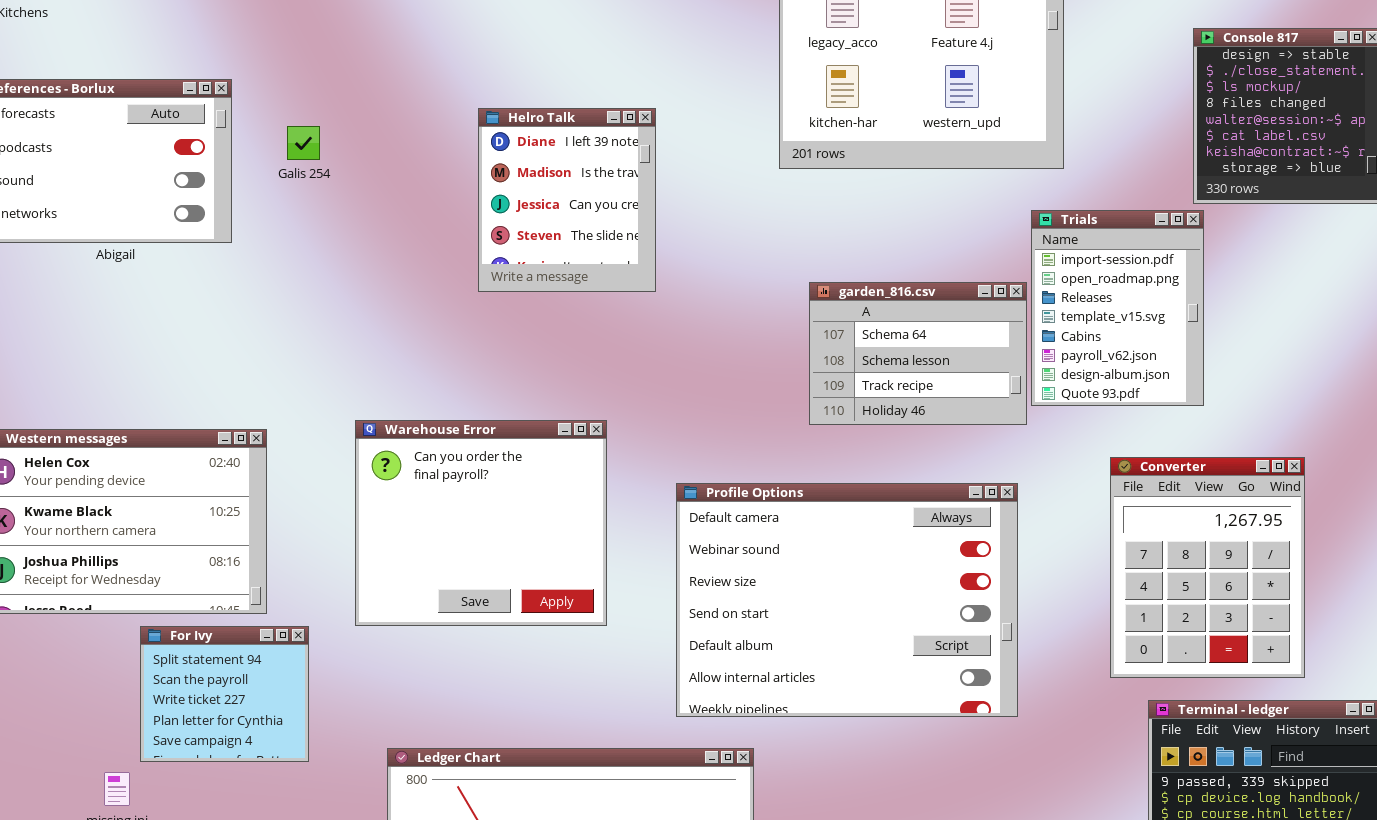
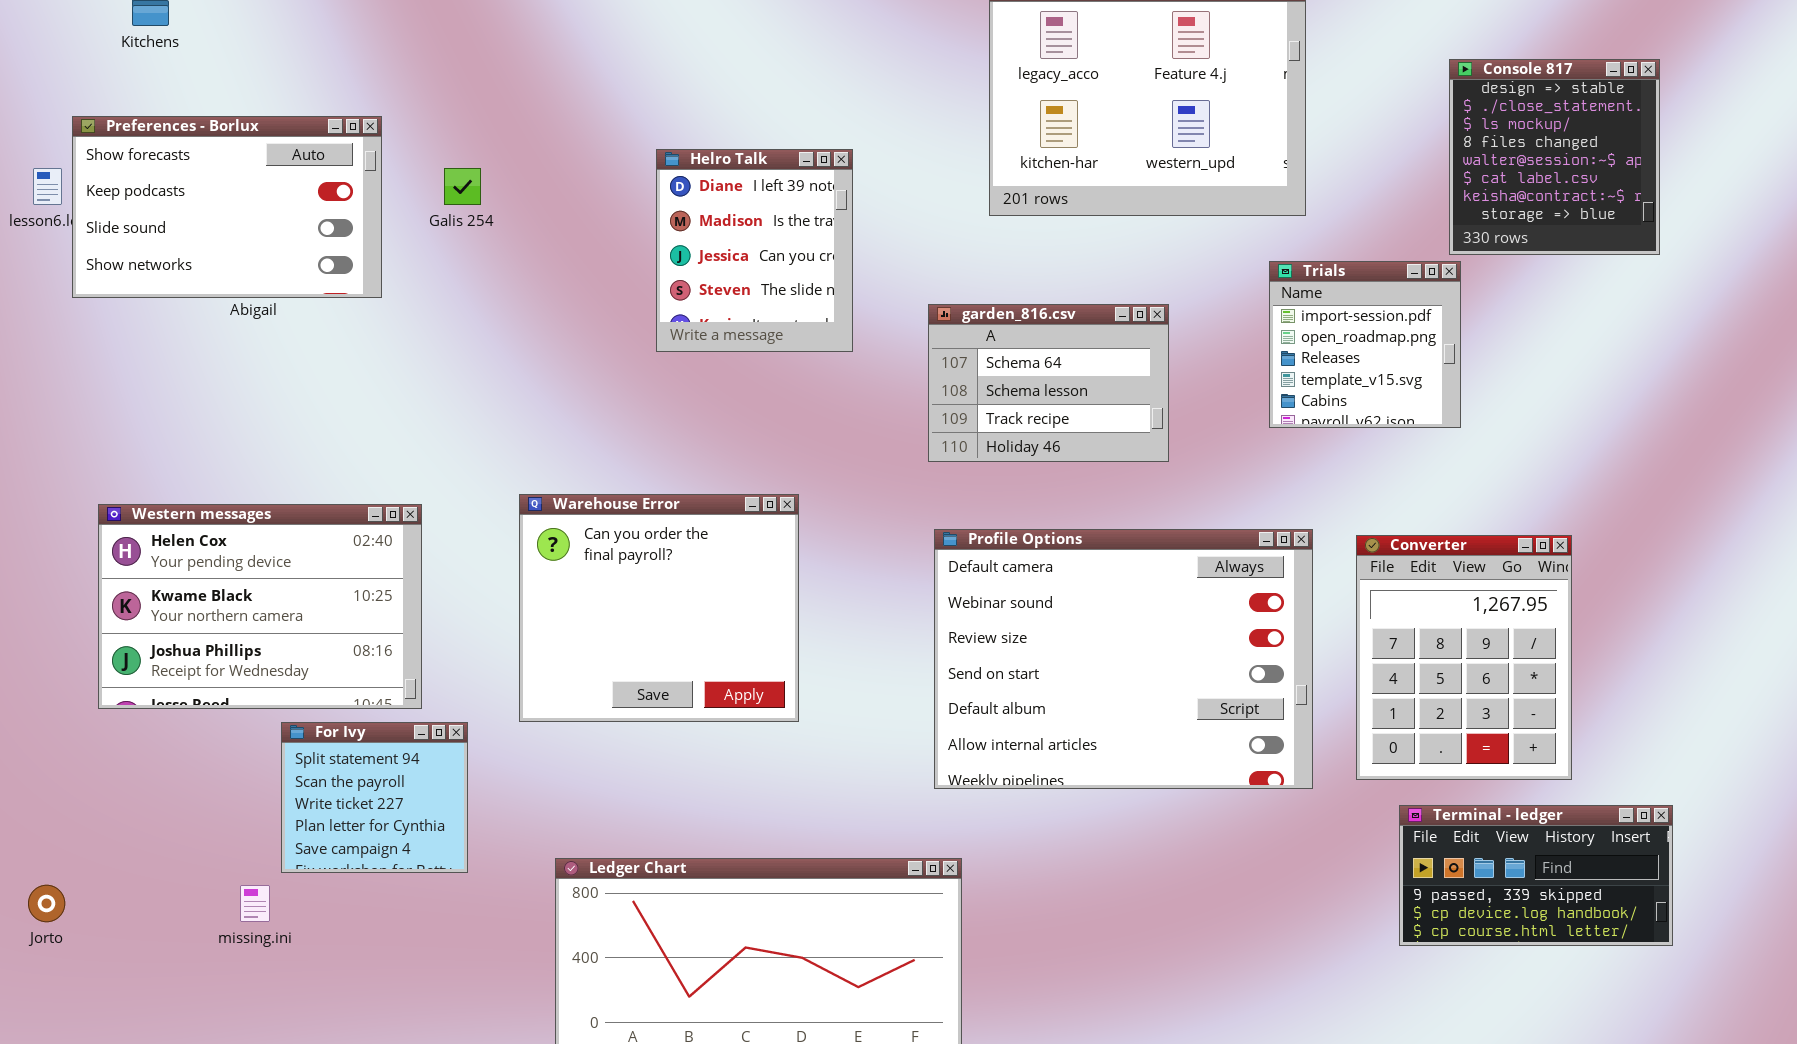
Trials: [1031,210,1204,406] -> [1269,261,1461,428], resized
garden_816.csv: [809,282,1027,425] -> [928,304,1169,462], moved
Profile Options: [676,483,1018,717] -> [934,529,1313,789], moved

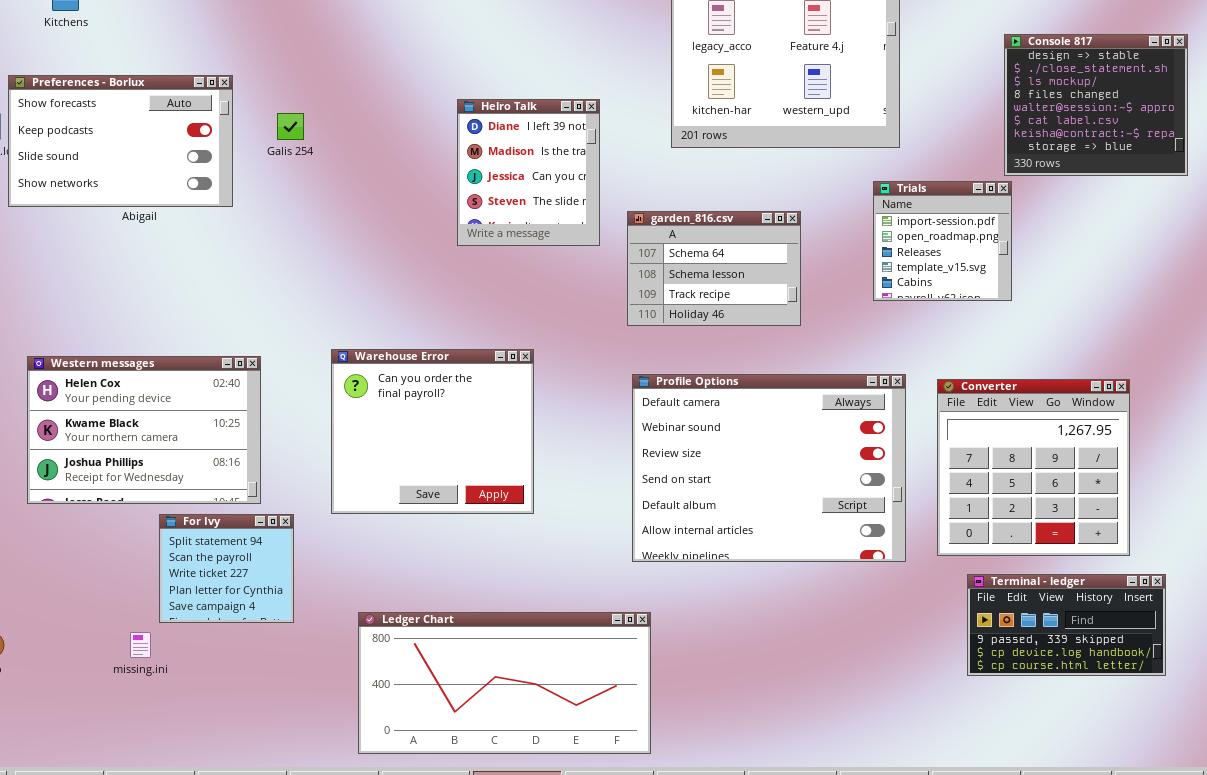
Console 817: [1449,59,1660,255] -> [1004,34,1188,176], resized
Helro Talk: [656,149,853,352] -> [457,99,600,246], moved
Converter: [1356,535,1572,780] -> [937,379,1130,556], resized

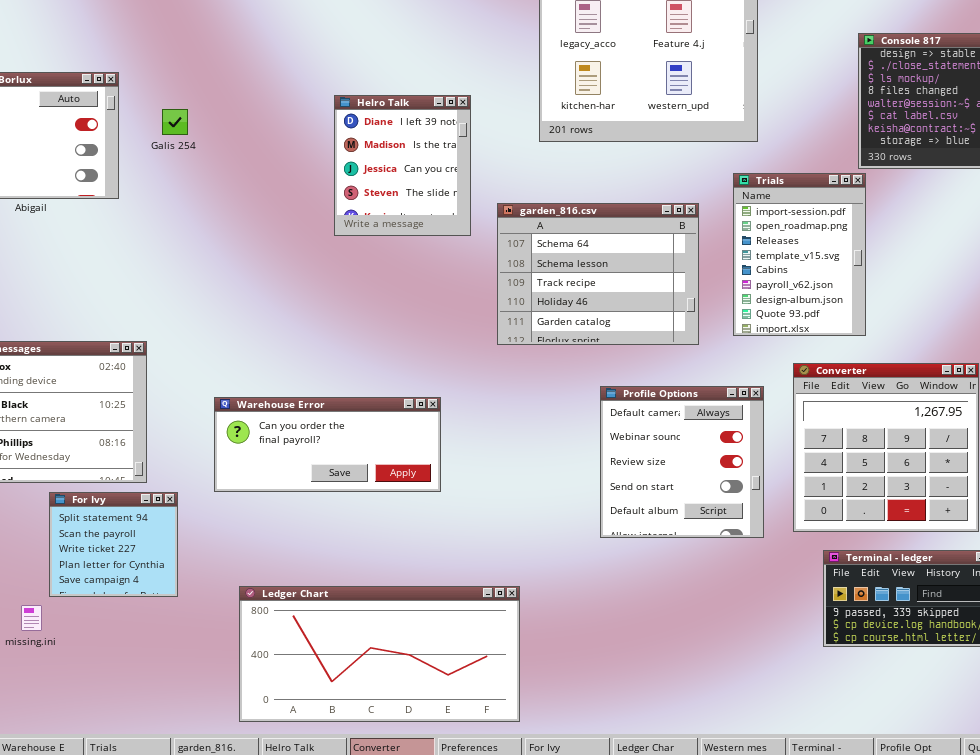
Trials: [873,181,1012,301] -> [733,173,866,336], resized
garden_816.csv: [627,211,801,326] -> [497,203,699,345], resized
Warehouse Error: [331,349,534,514] -> [214,397,441,492], resized
Profile Options: [632,374,906,562] -> [600,386,764,538], resized

